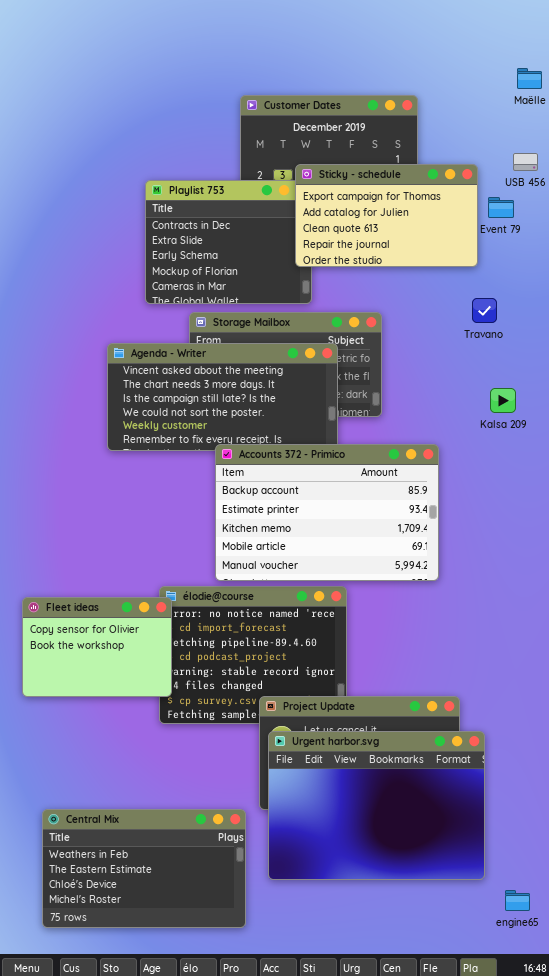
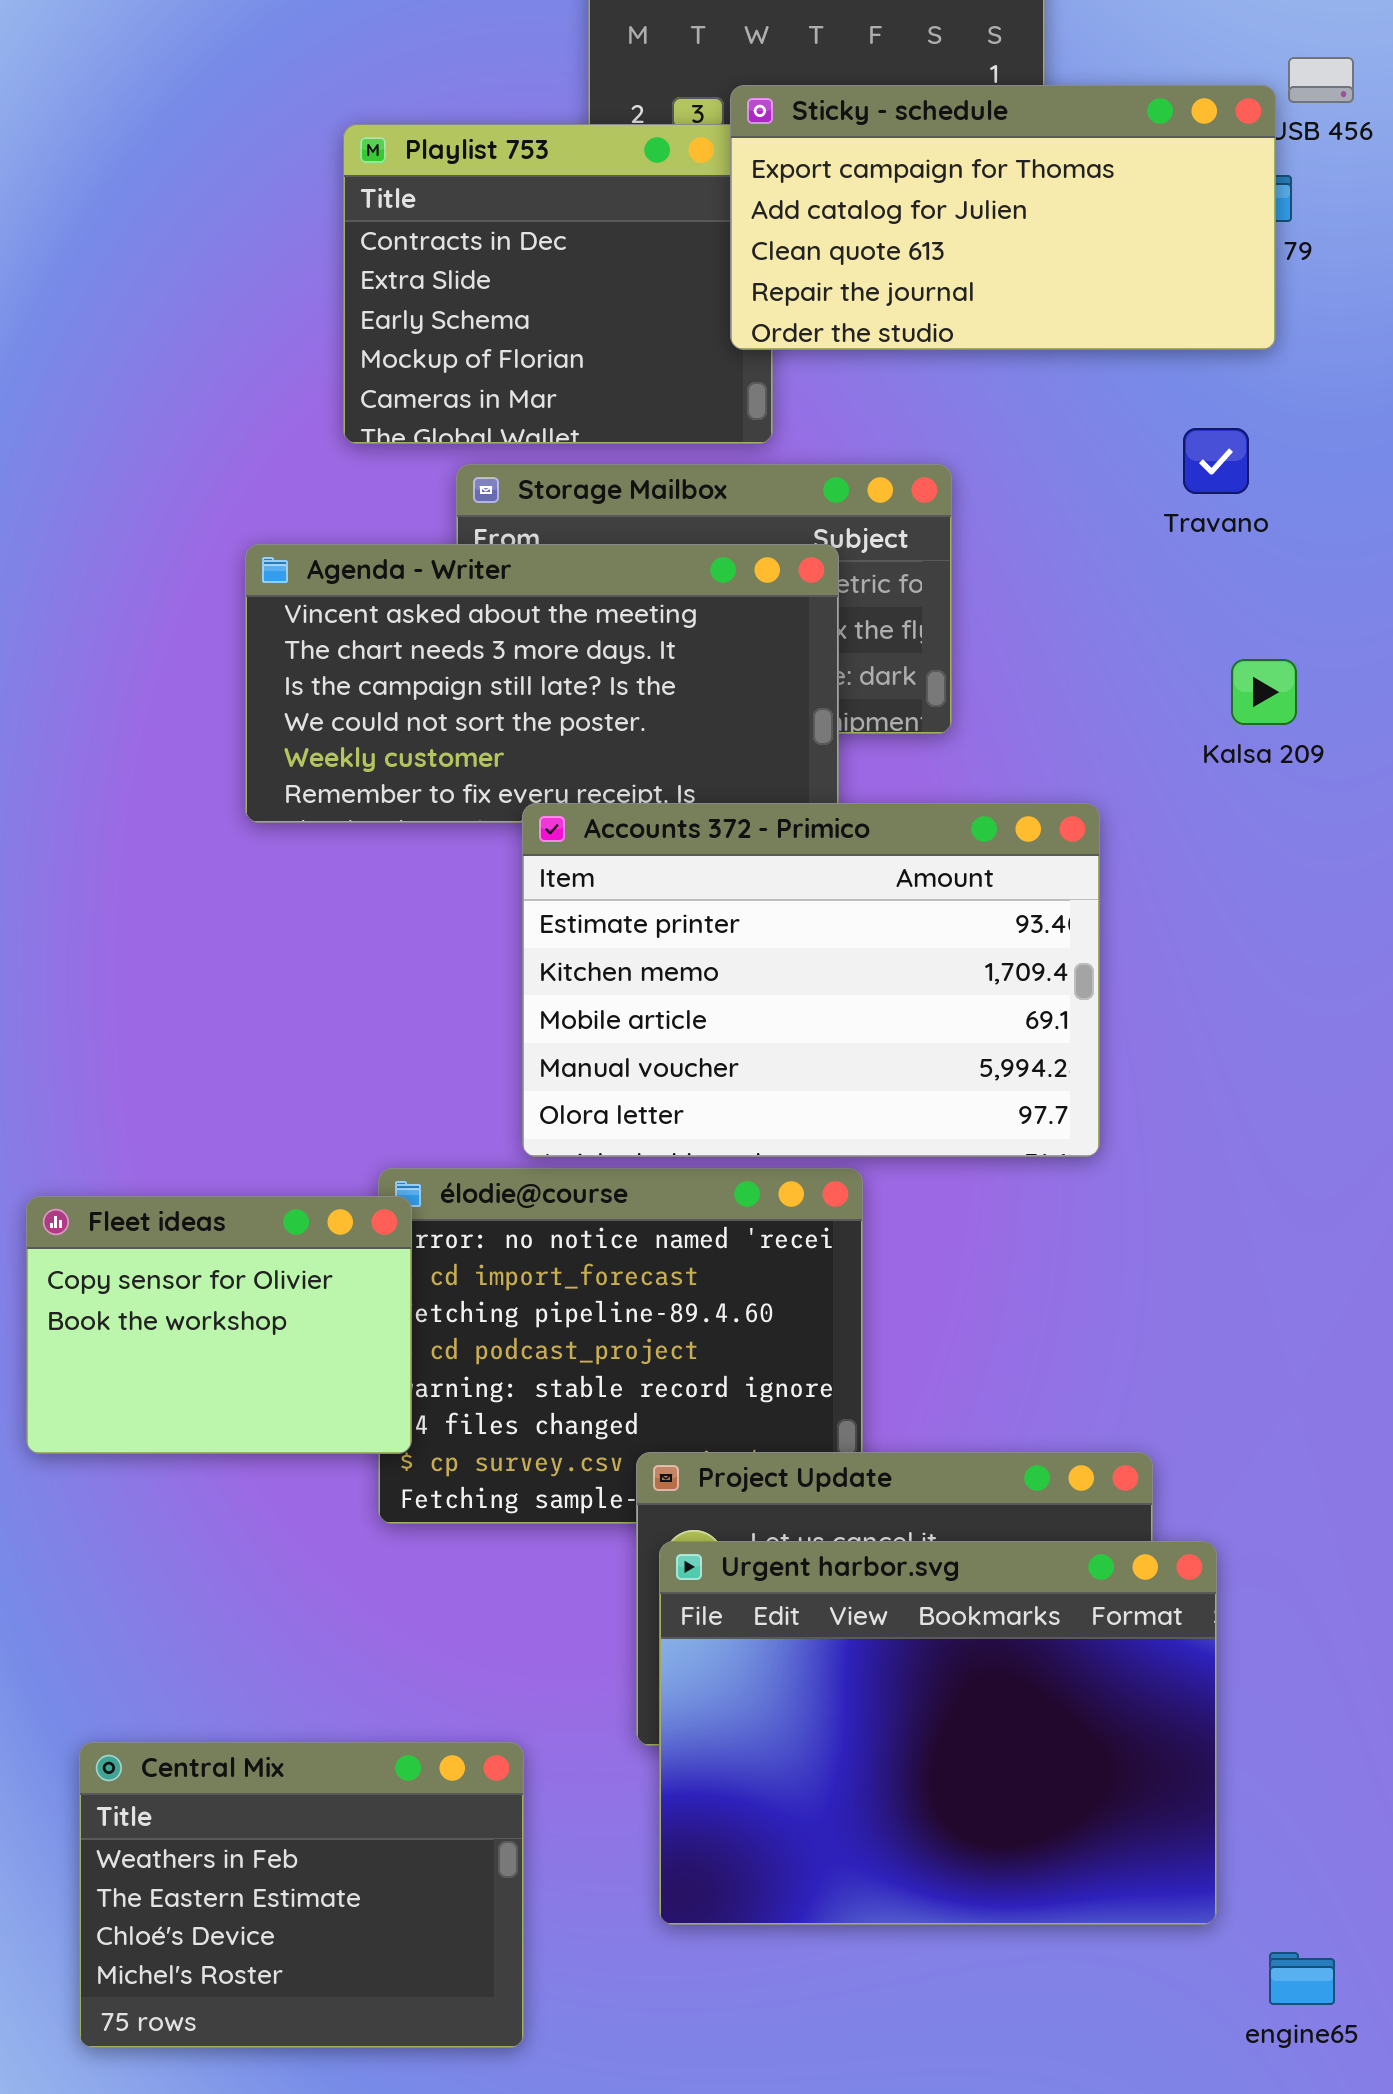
Sticky - schedule: [295,164,478,267] -> [730,85,1276,350], resized
Accounts 372 - Primico: [215,444,439,581] -> [522,803,1100,1157], scrolled down 1 row
Central Mix: [42,809,246,928] -> [79,1742,524,2048], resized

